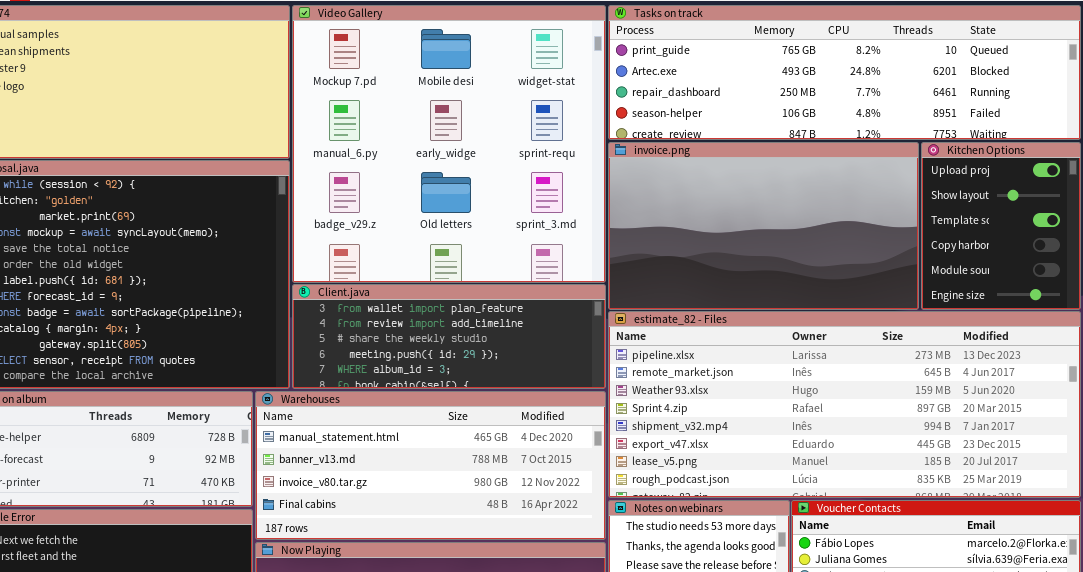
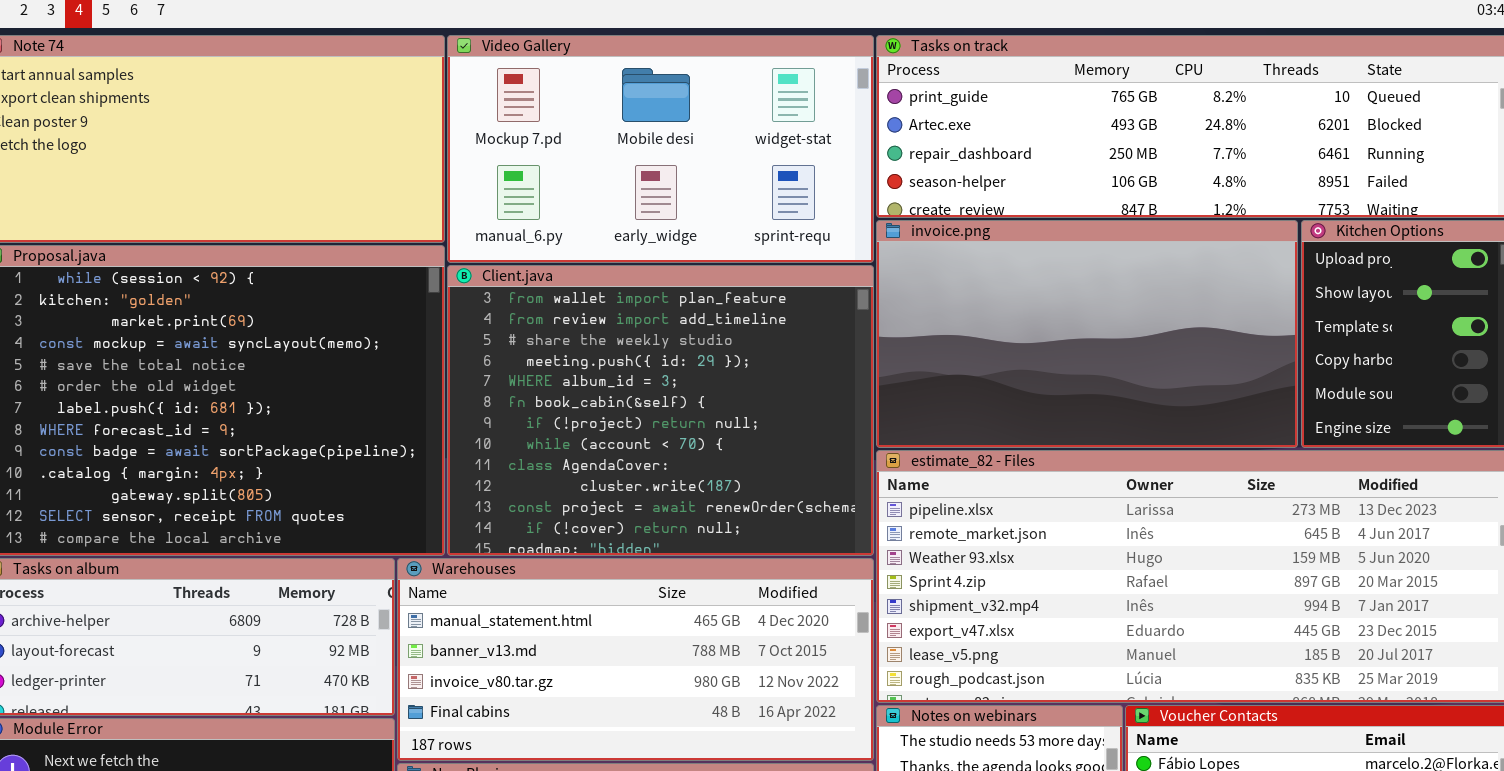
Video Gallery: [292,5,606,283] -> [447,35,874,263], resized
Client.java: [292,284,606,389] -> [447,265,874,556], resized

